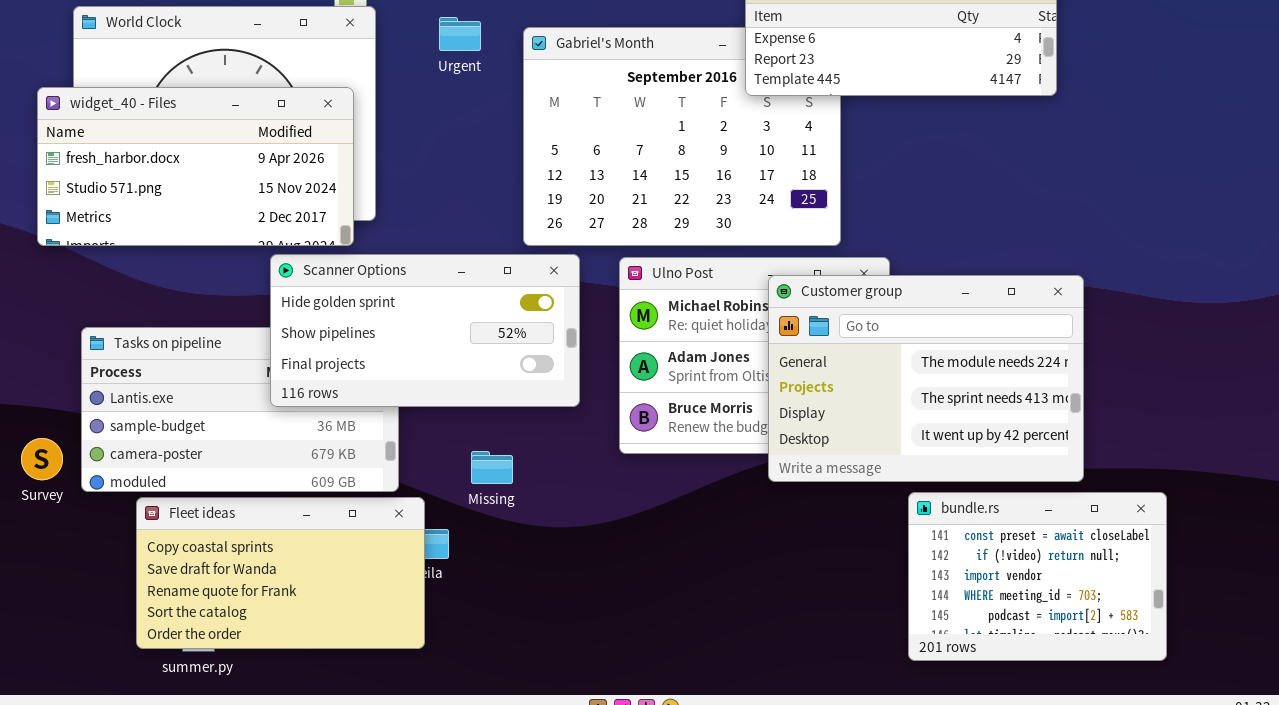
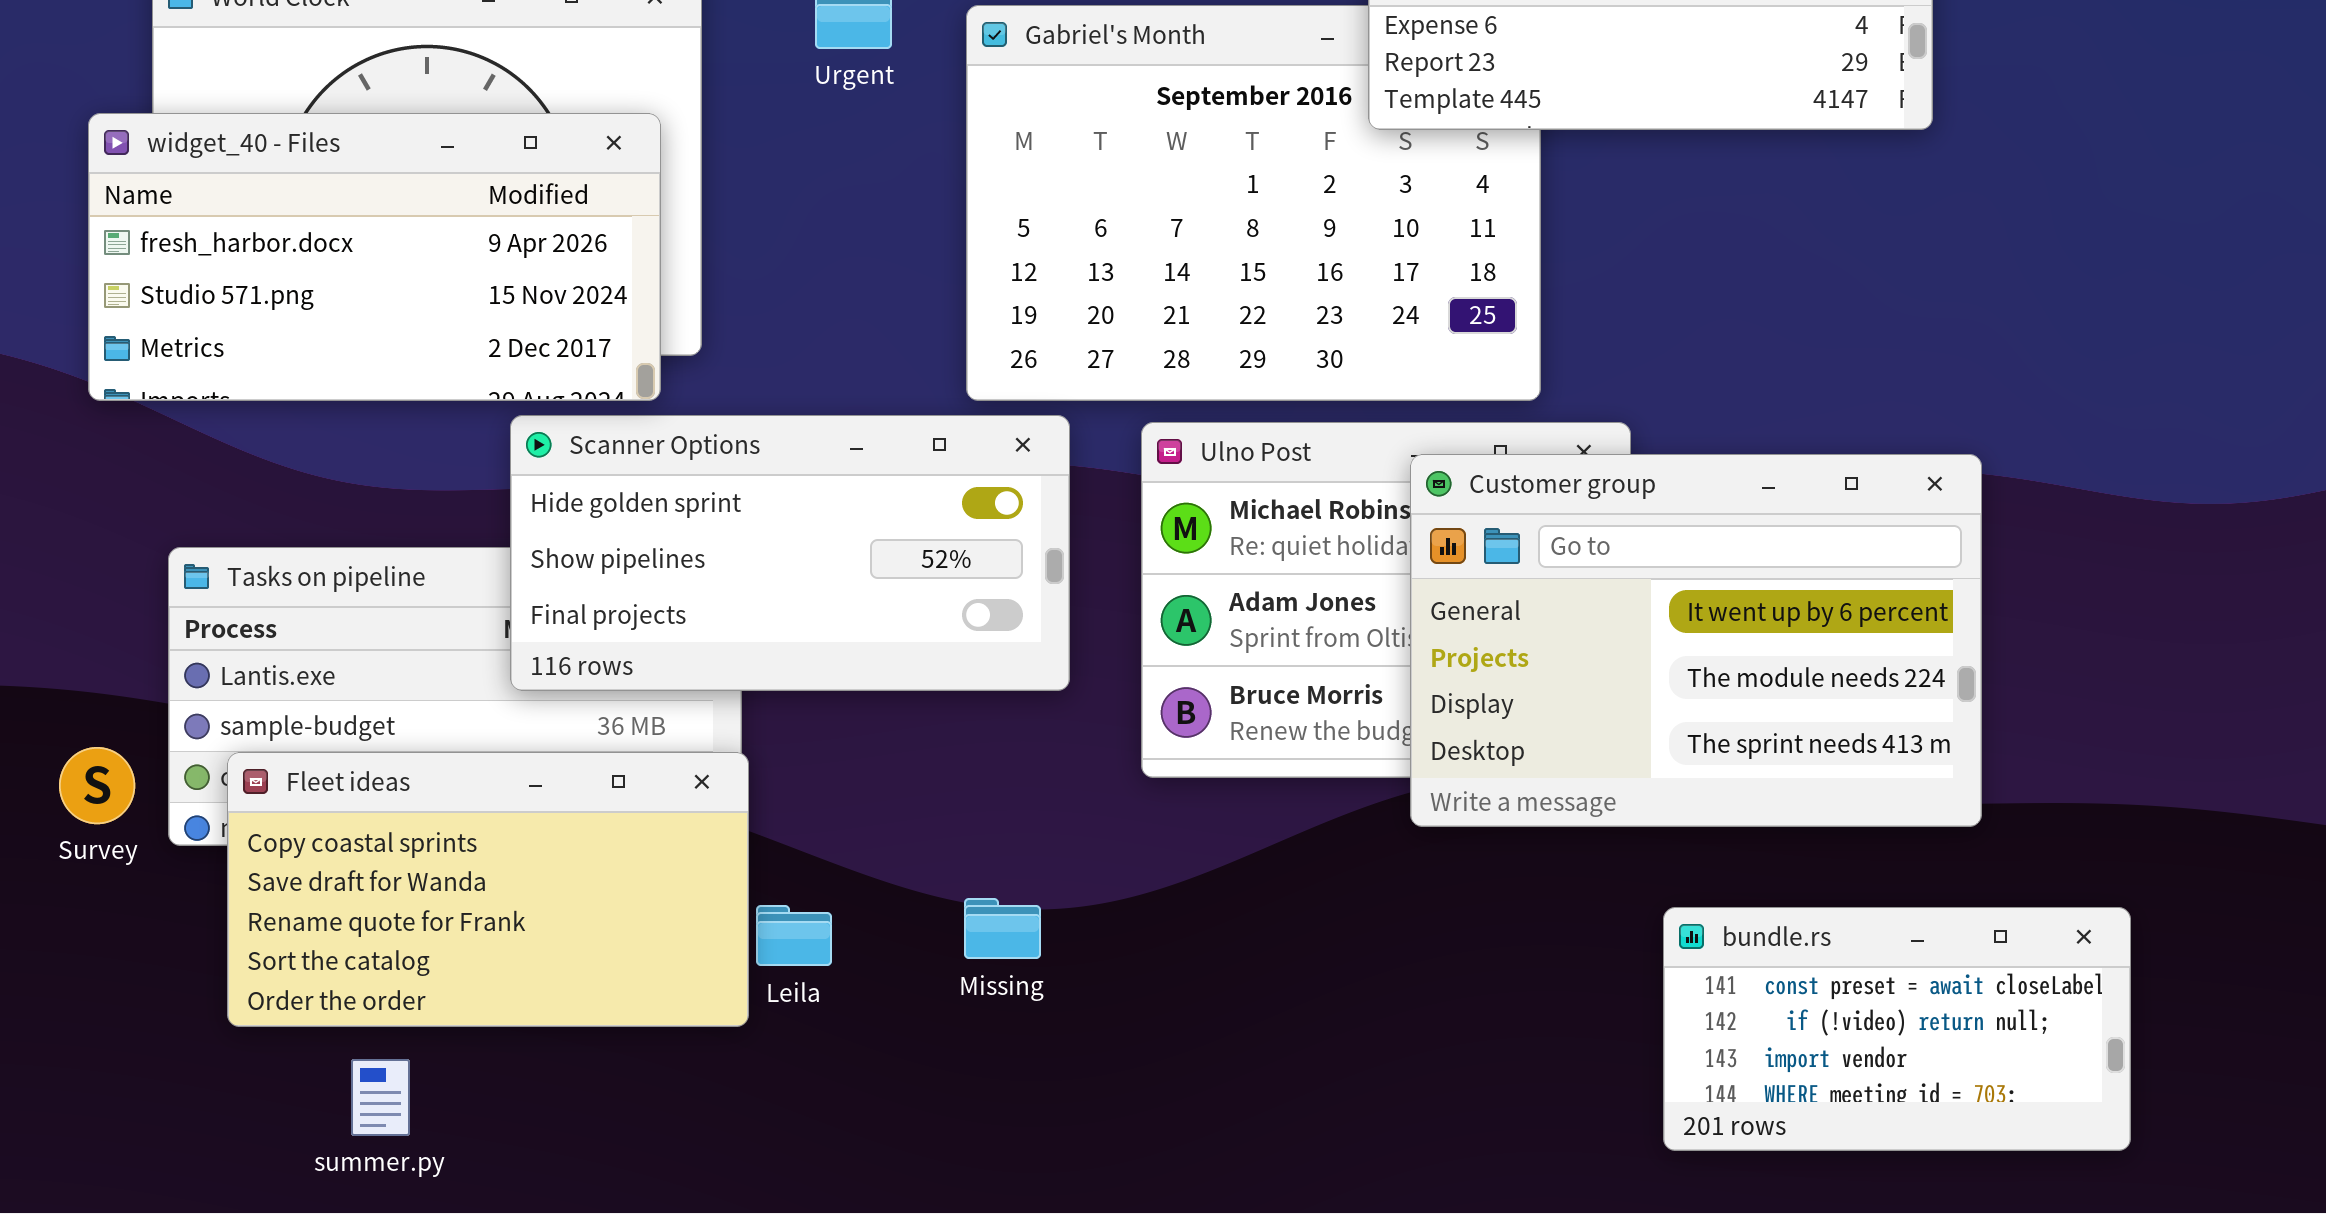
Customer group: [768,275,1084,482] -> [1410,454,1982,827], scrolled up 1 row
Missing: [471,451,513,484] -> [964,898,1041,959], moved
bundle.rs: [908,492,1167,661] -> [1663,907,2131,1151], resized
Fleet ideas: [136,497,425,649] -> [227,752,749,1027], moved

